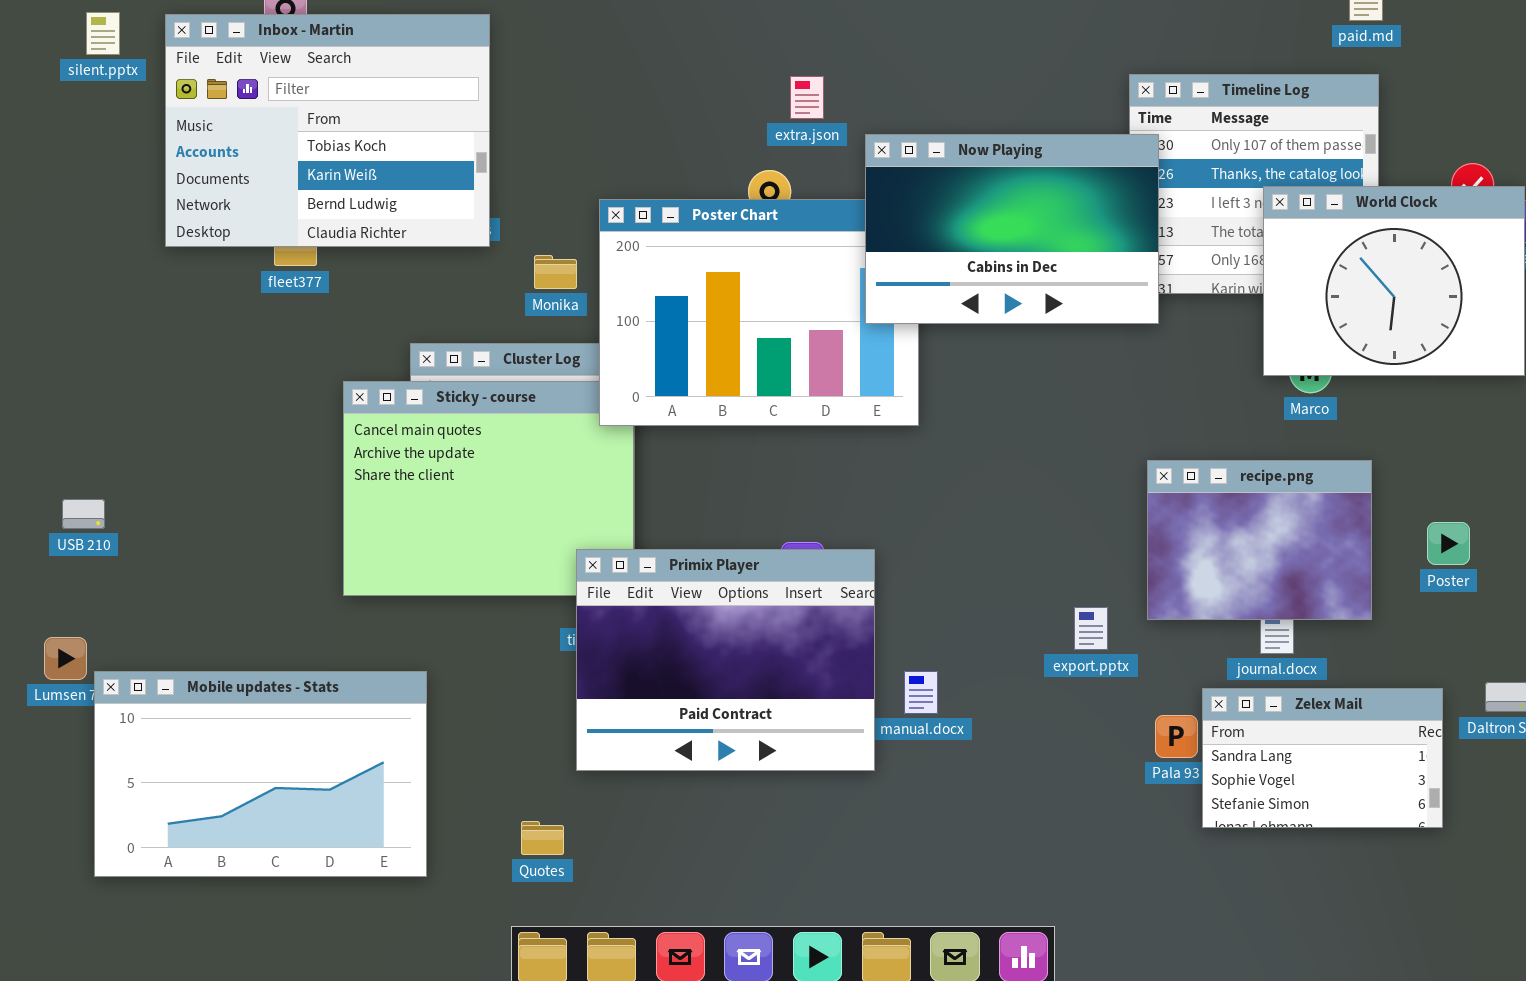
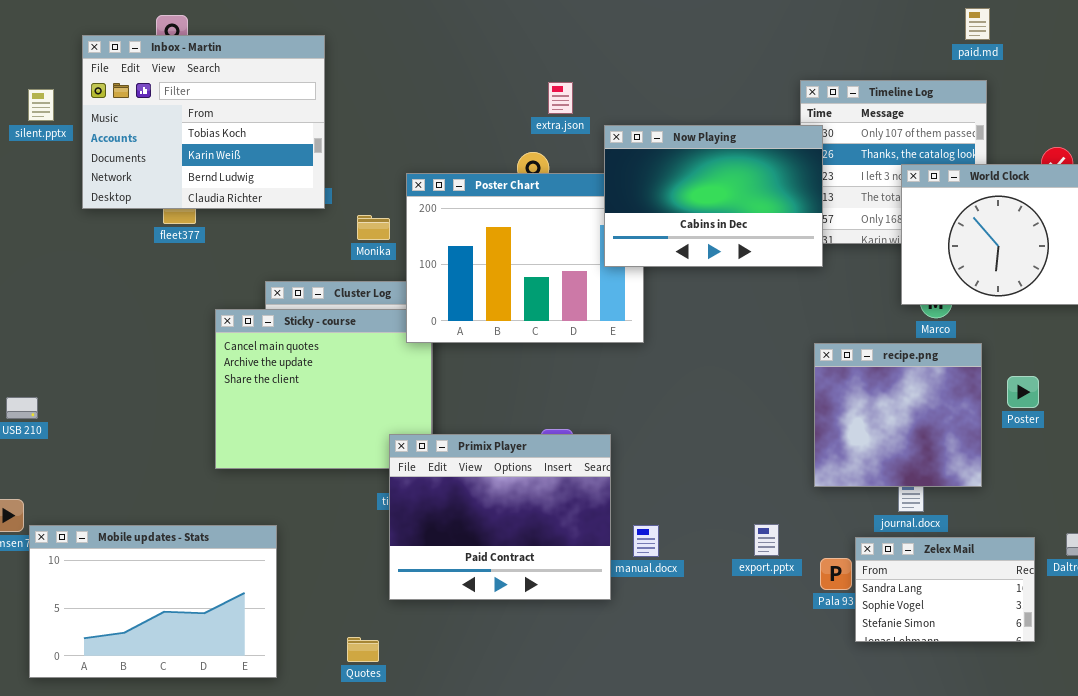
silent.pptx: [86,12,120,55] -> [28,89,54,121], moved
recipe.png: [1147,460,1372,620] -> [814,343,982,487], resized
Poster: [1427,522,1470,565] -> [1007,376,1039,408], moved
export.pptx: [1074,607,1108,650] -> [754,524,779,556], moved

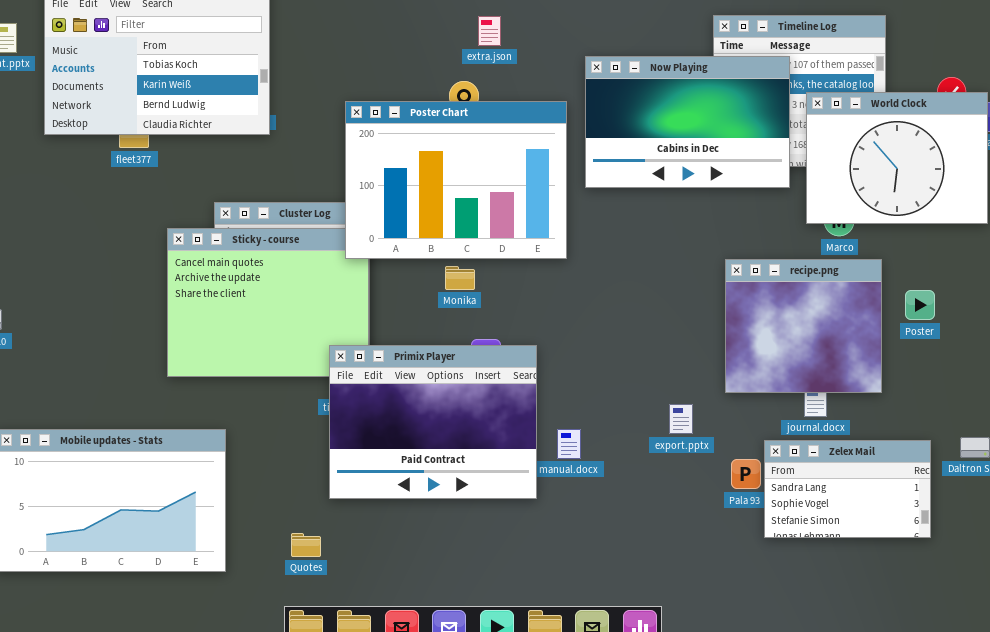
Now Playing: [604,125,823,267] -> [585,56,790,188], moved
Monika: [357,215,390,240] -> [445,266,475,290], moved
export.pptx: [754,524,779,556] -> [669,404,693,434], moved

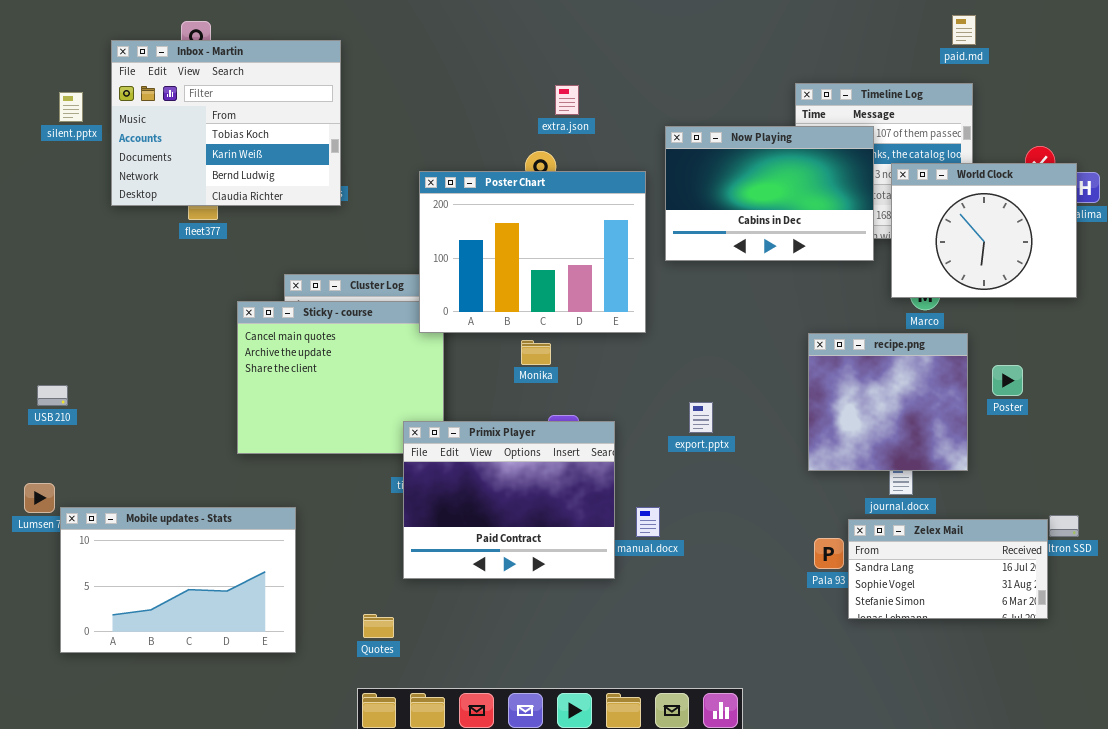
export.pptx: [669,404,693,434] -> [689,402,713,433], moved
Zelex Mail: [764,440,931,538] -> [848,519,1048,619], resized

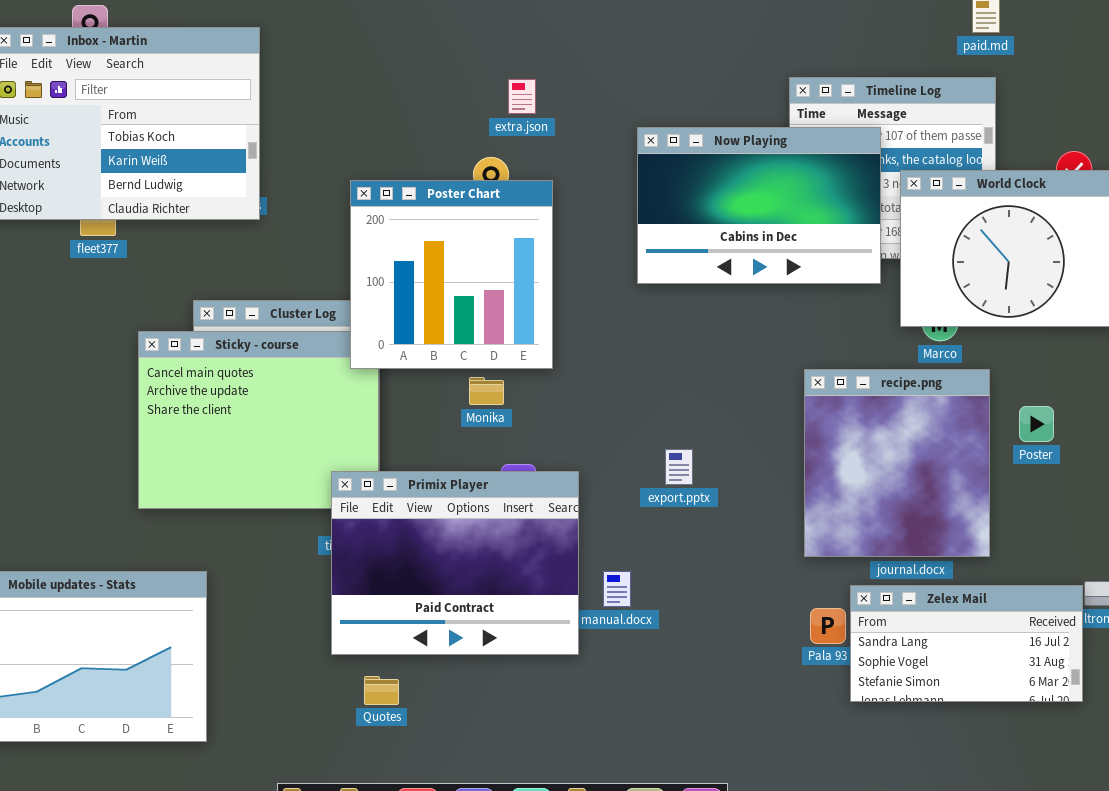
Poster Chart: [419,171,646,333] -> [350,180,553,369], resized
recipe.png: [808,333,968,471] -> [804,369,990,557], resized
Quotes: [363,614,394,638] -> [364,676,399,705], moved

